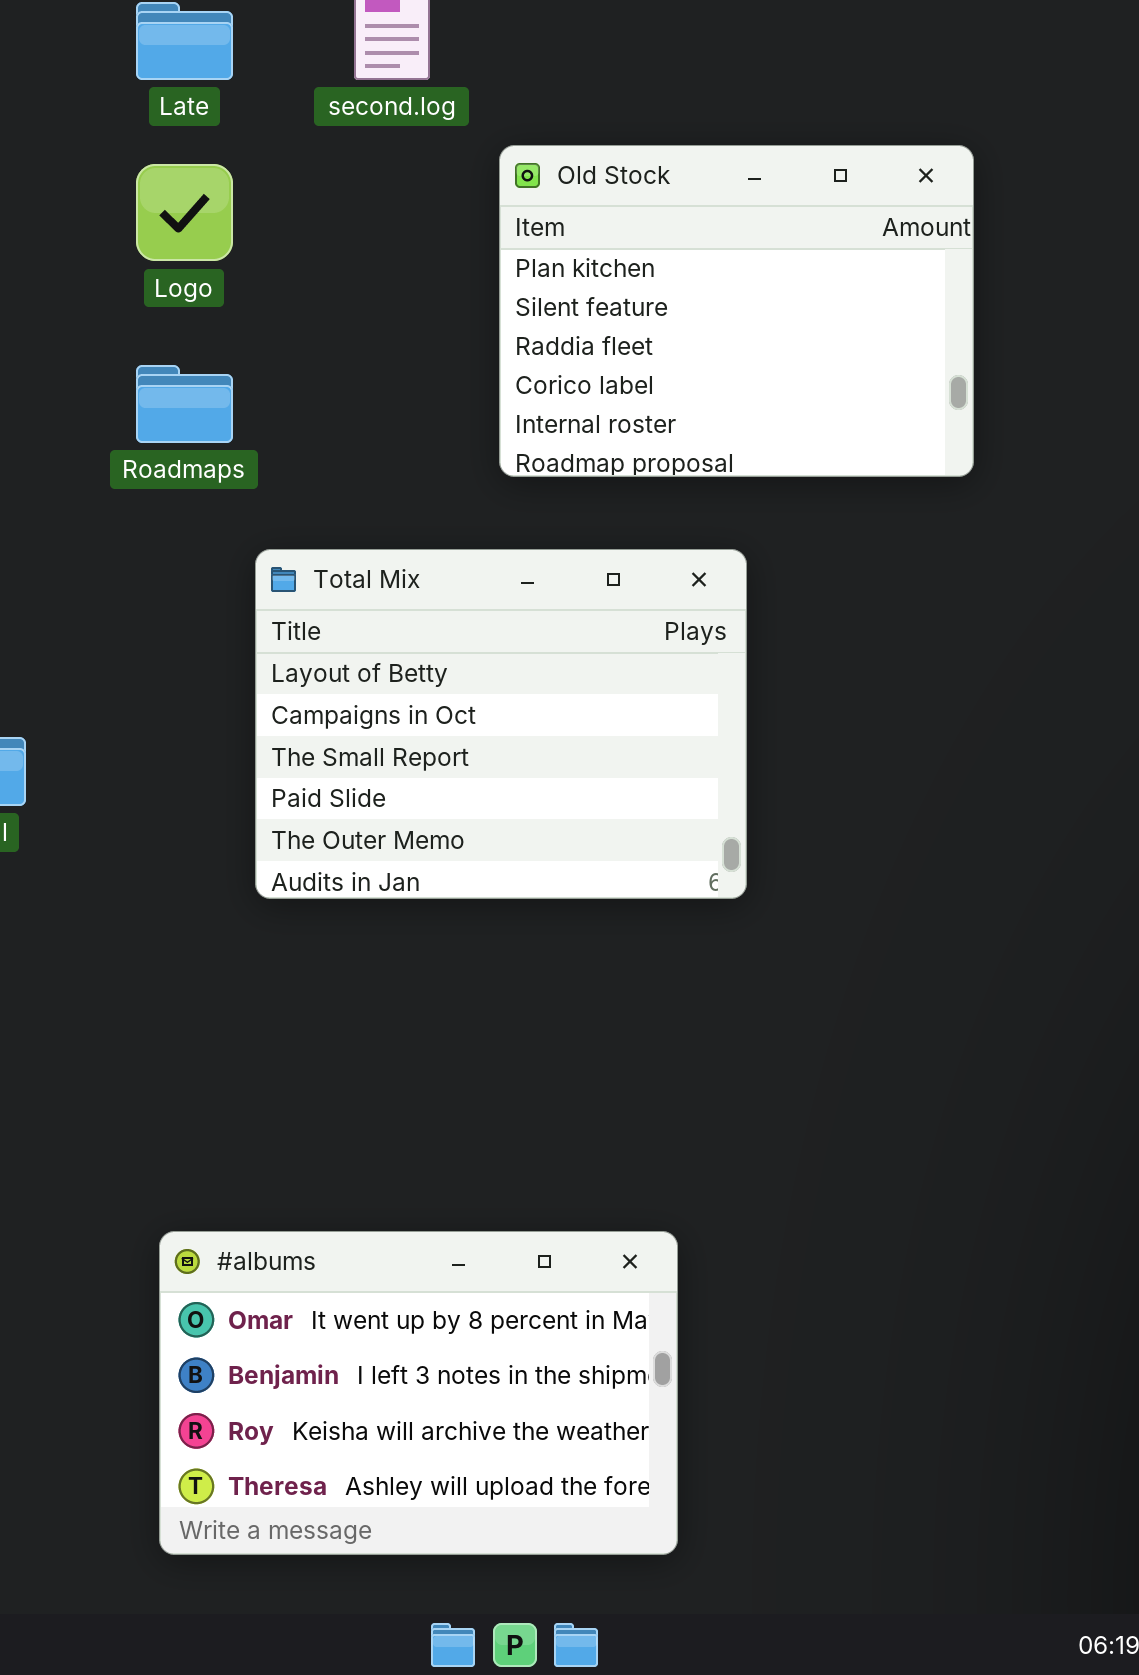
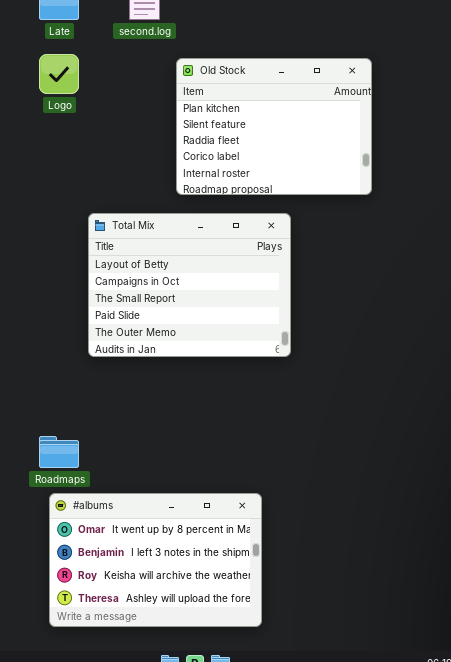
Old Stock: [499,145,974,477] -> [176,58,372,195], moved
Roadmaps: [136,365,233,443] -> [39,436,79,468], moved

